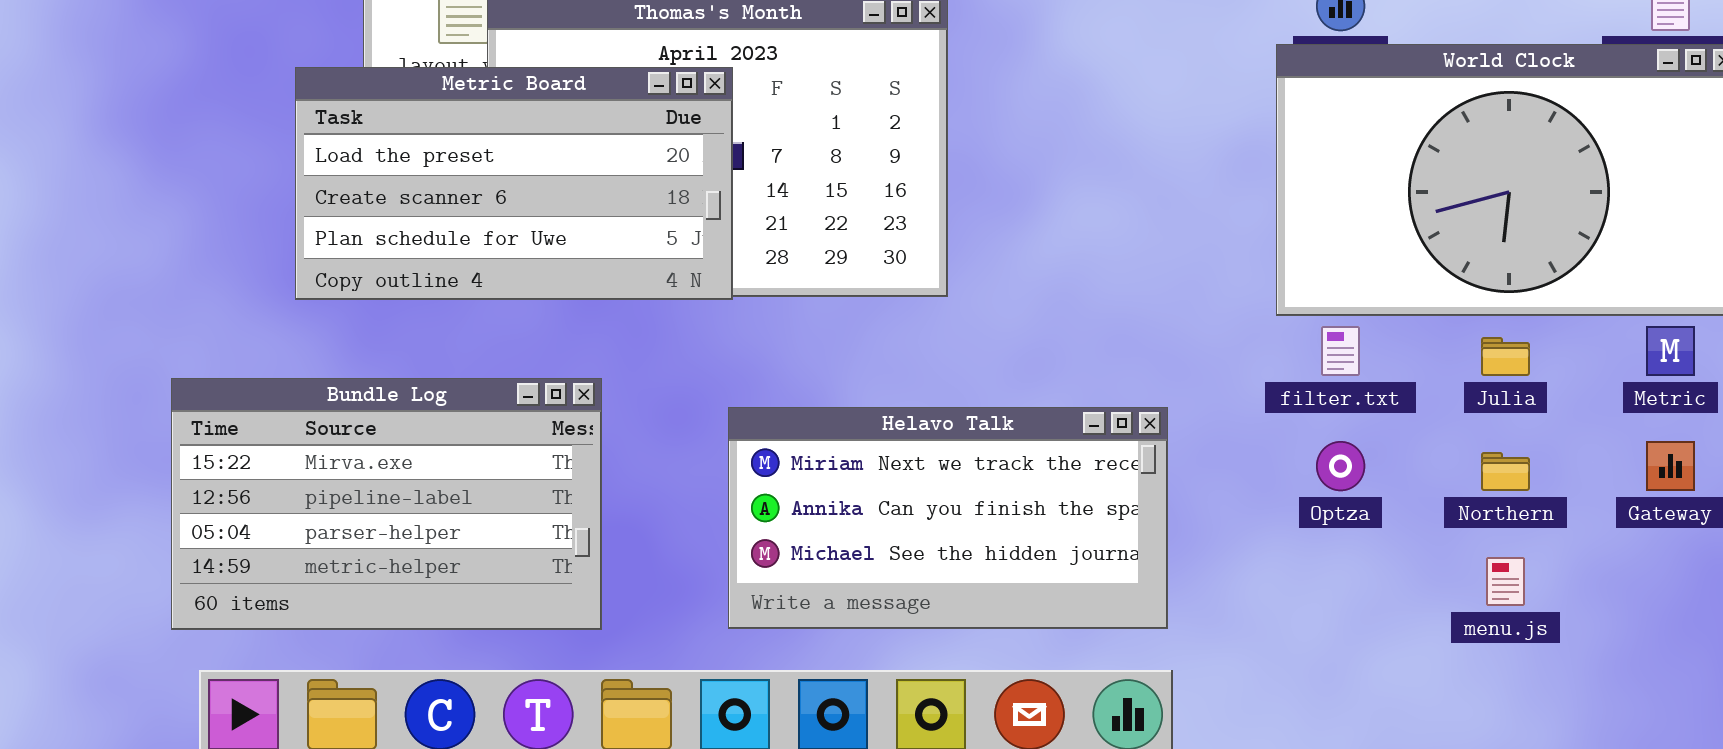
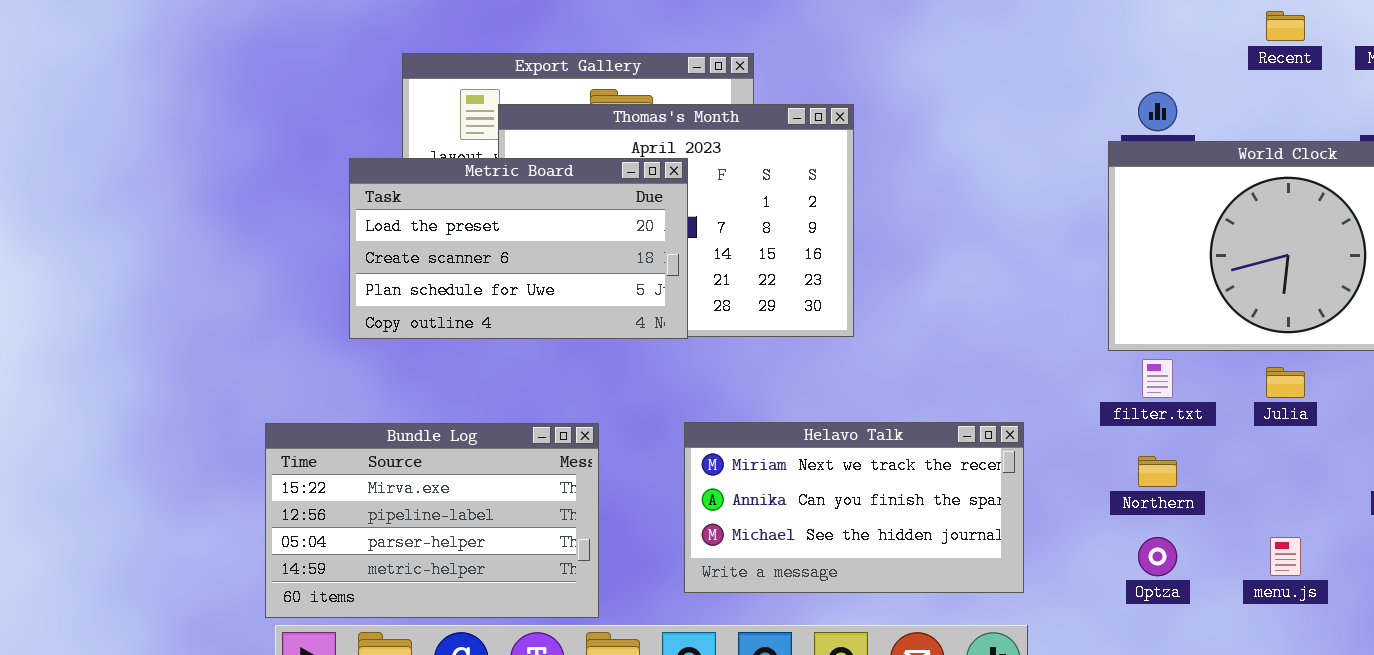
Bundle Log: [171,378,602,630] -> [265,423,599,618], moved
Optza: [1316,441,1365,491] -> [1138,537,1177,576], moved
Northern: [1481,452,1530,491] -> [1138,456,1177,487], moved

